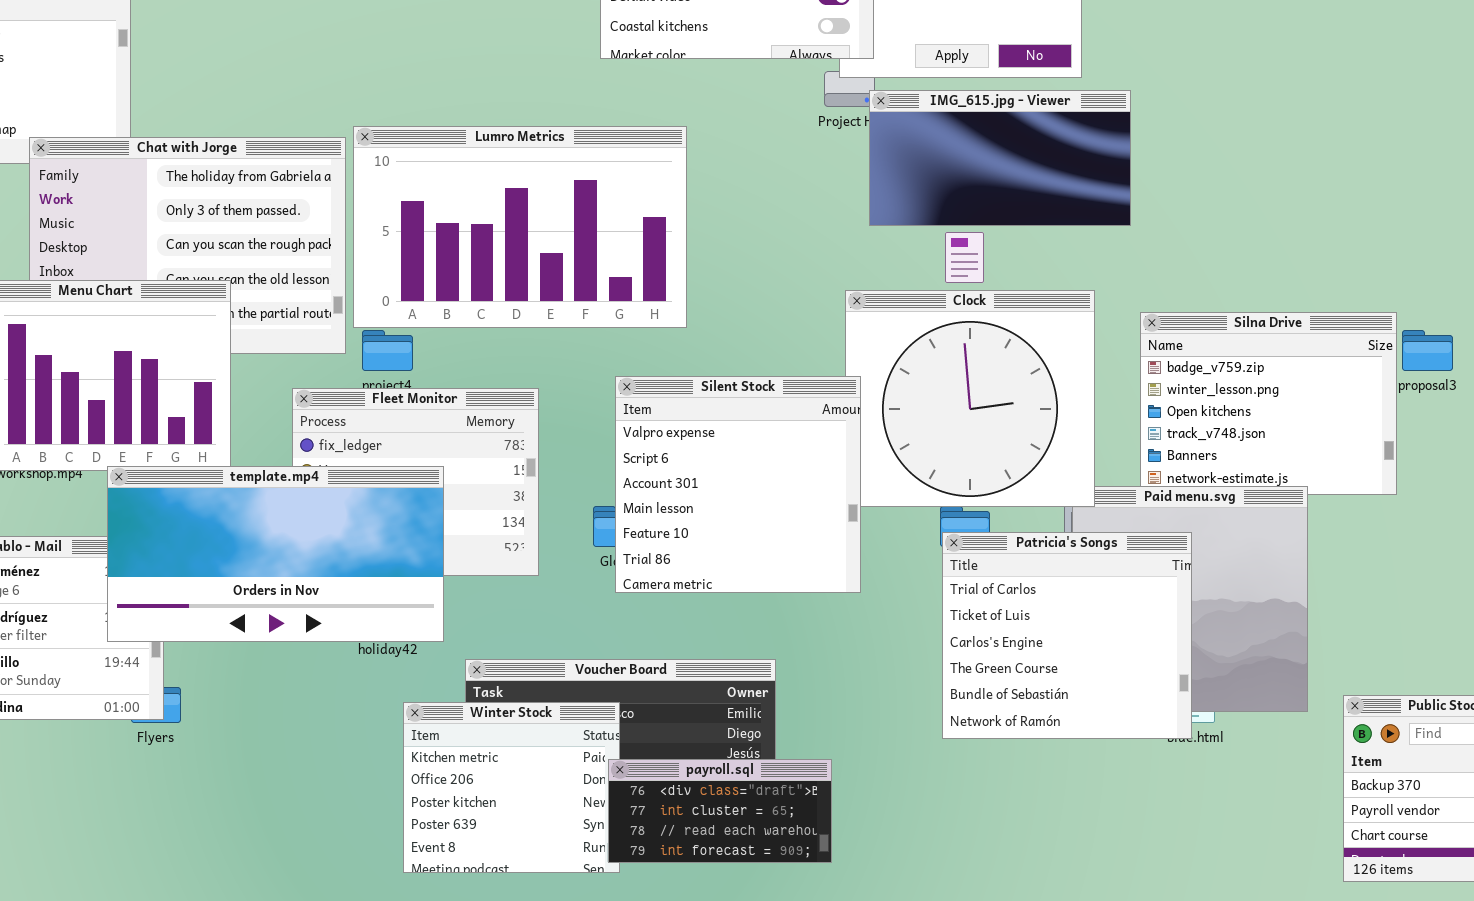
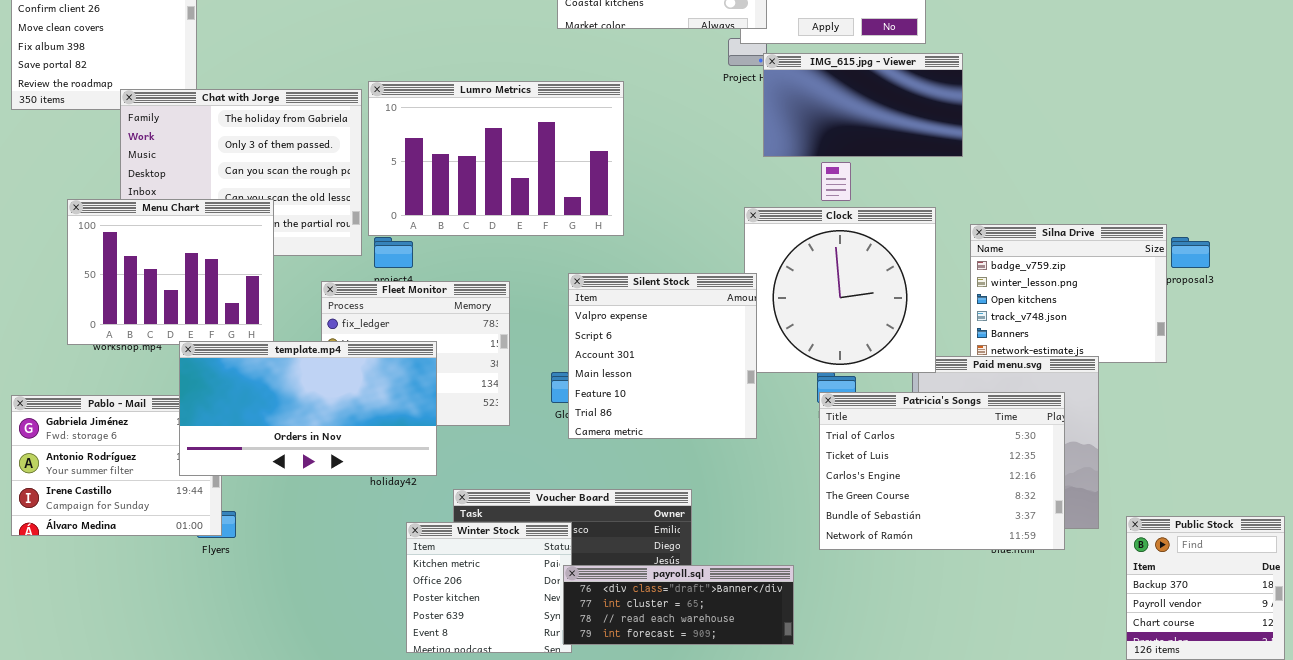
Patricia's Songs: [942,532,1192,739] -> [819,392,1065,550], resized
payroll.sql: [608,759,832,863] -> [563,565,794,645], resized

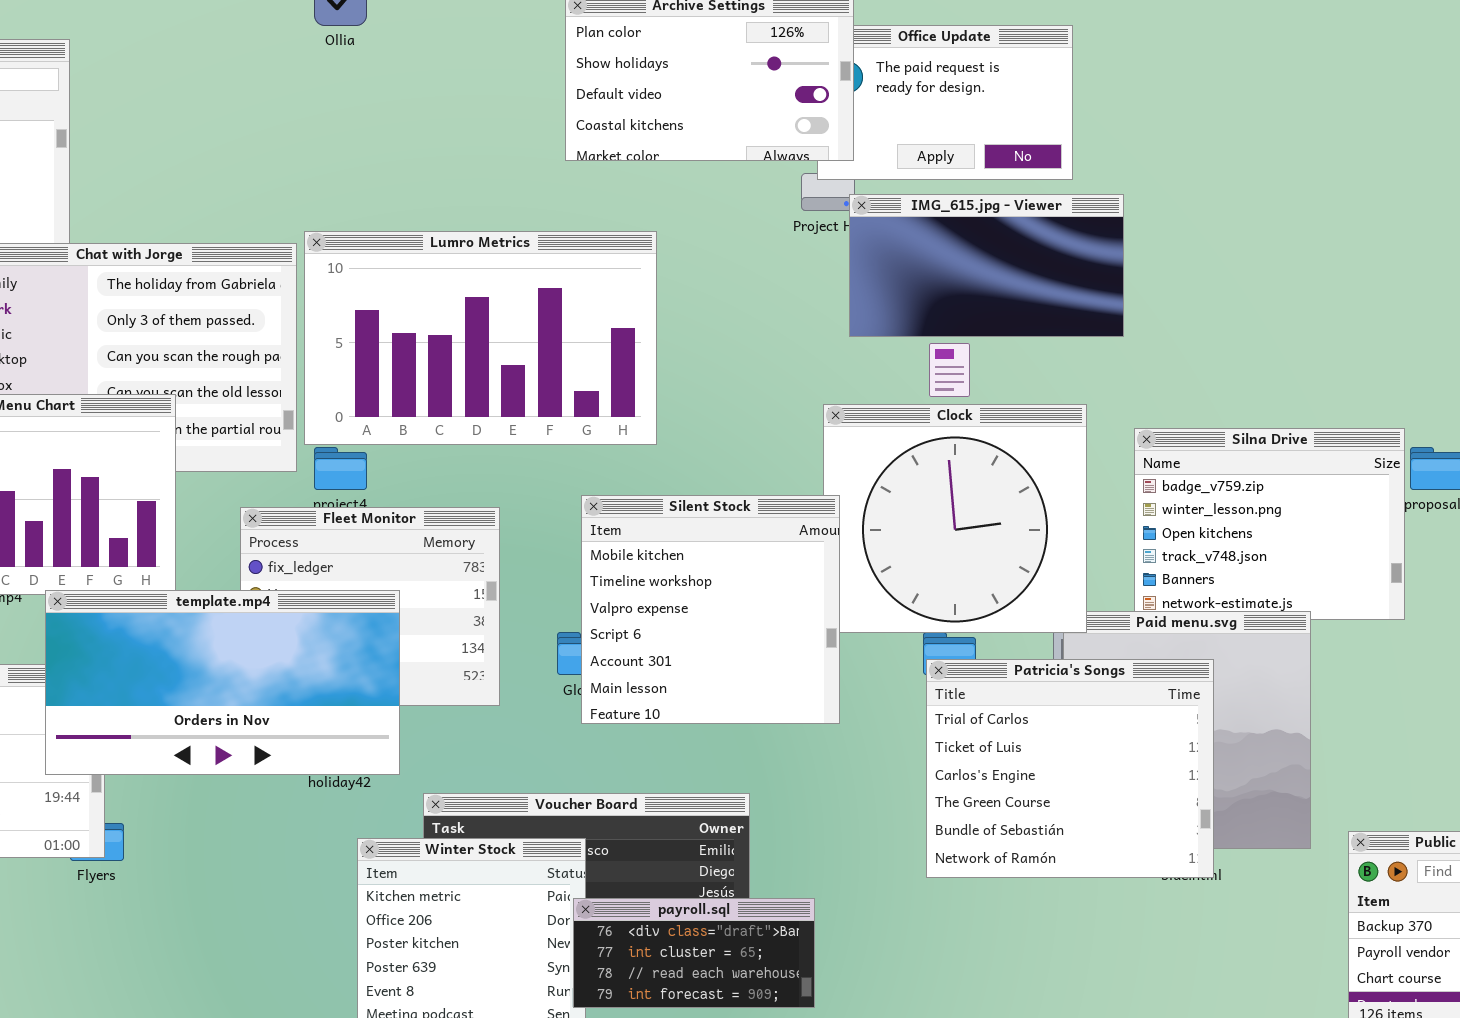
Silent Stock: [568,273,757,439] -> [581,495,840,724], scrolled up 2 rows
Patricia's Songs: [819,392,1065,550] -> [926,659,1214,878], resized
payroll.sql: [563,565,794,645] -> [573,898,815,1008], resized

